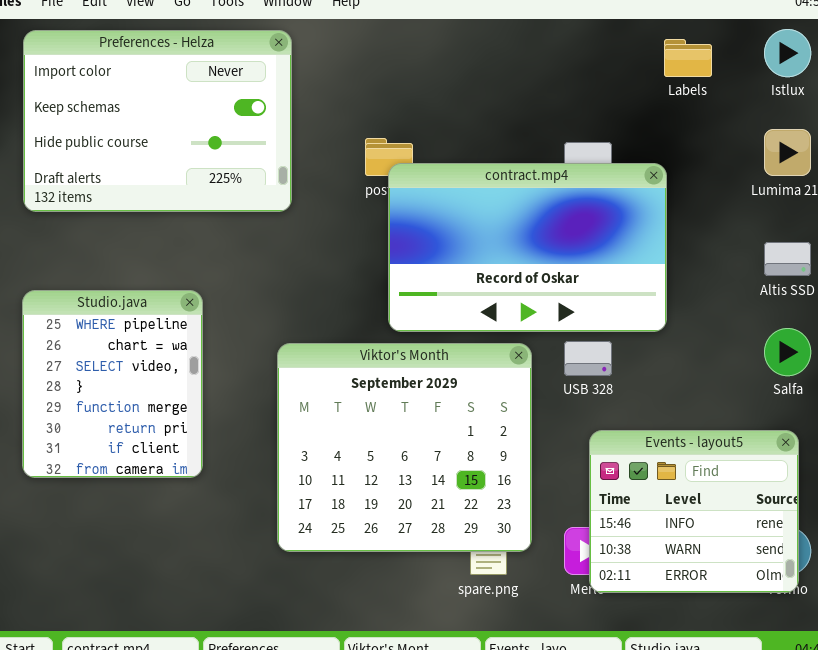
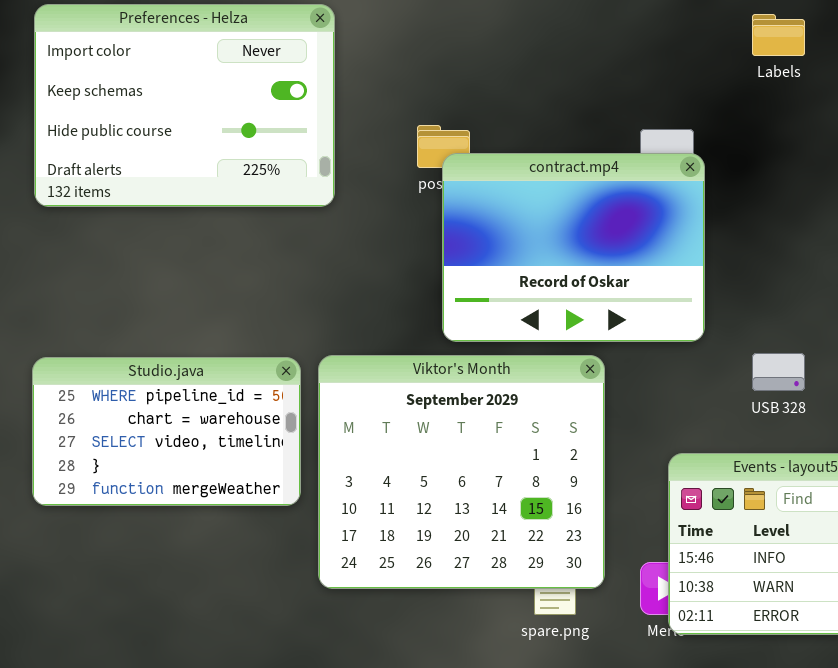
contract.mp4: [388,163,667,332] -> [442,153,705,342], resized
Studio.java: [22,290,203,478] -> [32,357,301,506], resized
USB 328: [564,341,612,376] -> [752,353,805,391], moved

